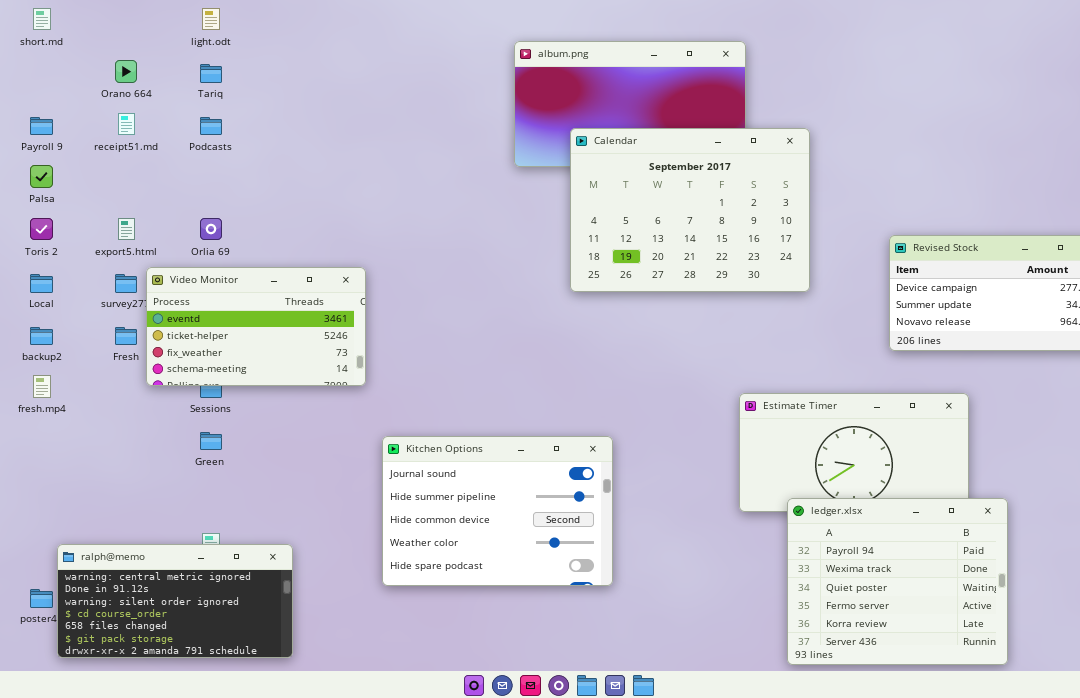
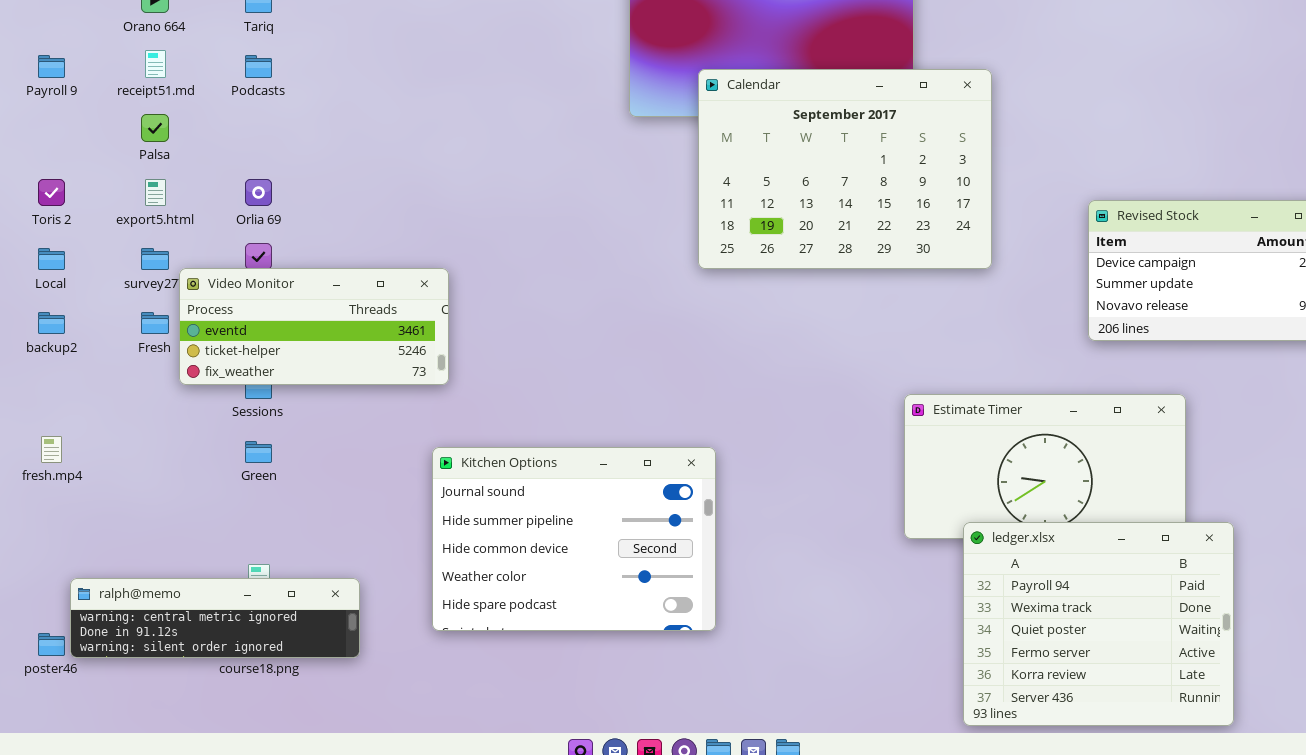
Palsa: [30,165,53,188] -> [141,114,169,142], moved
Video Monitor: [146,267,366,386] -> [179,268,449,385], resized
fresh.mp4: [33,375,51,398] -> [41,436,62,463], moved
Kitchen Options: [382,436,613,586] -> [432,447,716,631], moved
ralph@memo: [57,544,293,658] -> [70,578,360,658], resized

